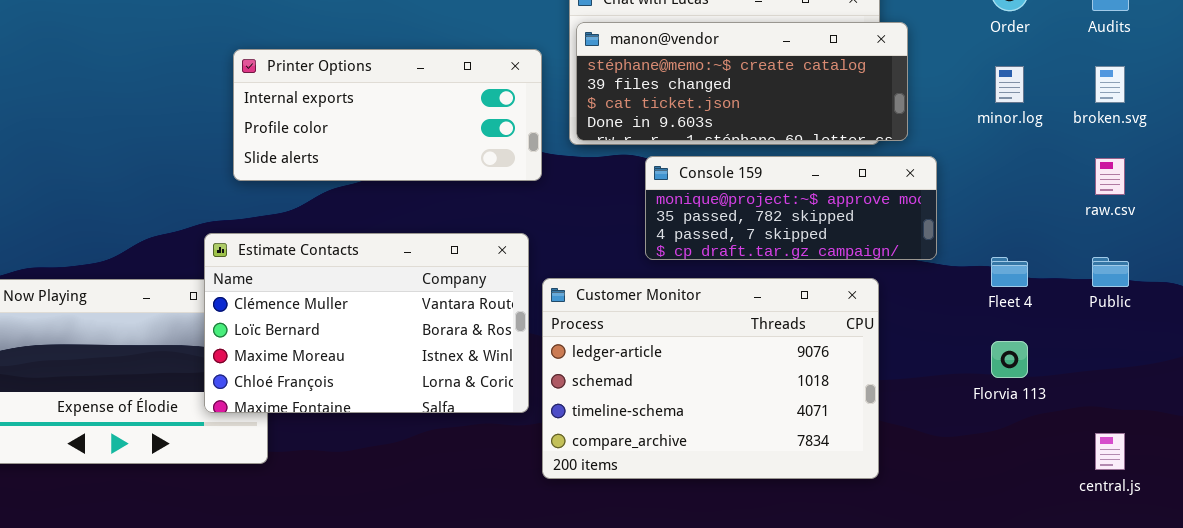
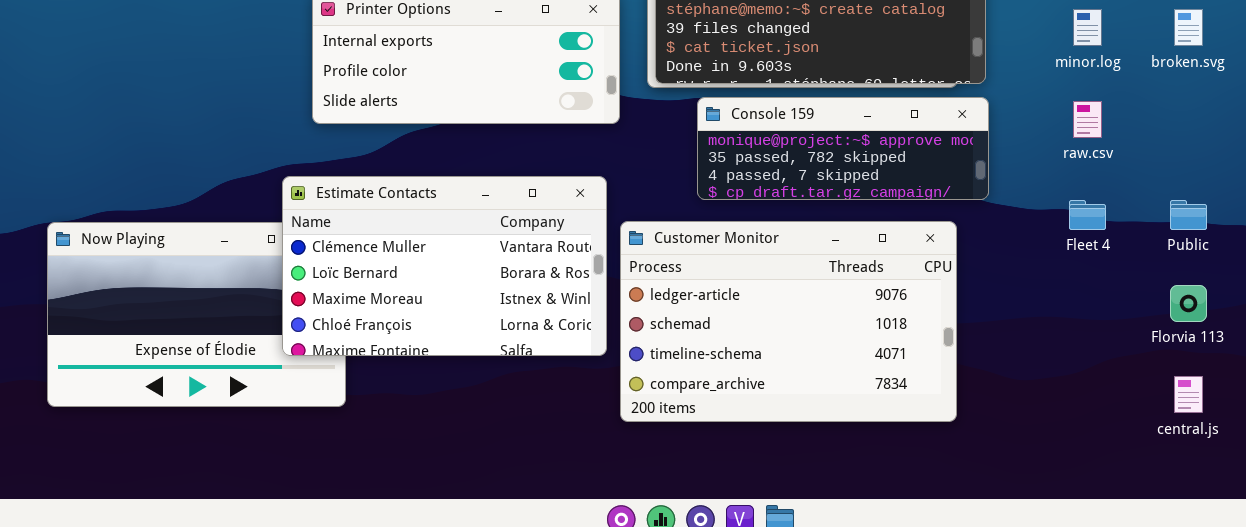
Console 159: [645,156,937,260] -> [697,97,989,200], moved
raw.csv: [1095,158,1125,195] -> [1073,101,1102,138], moved
Florvia 113: [991,341,1028,378] -> [1170,285,1207,322], moved

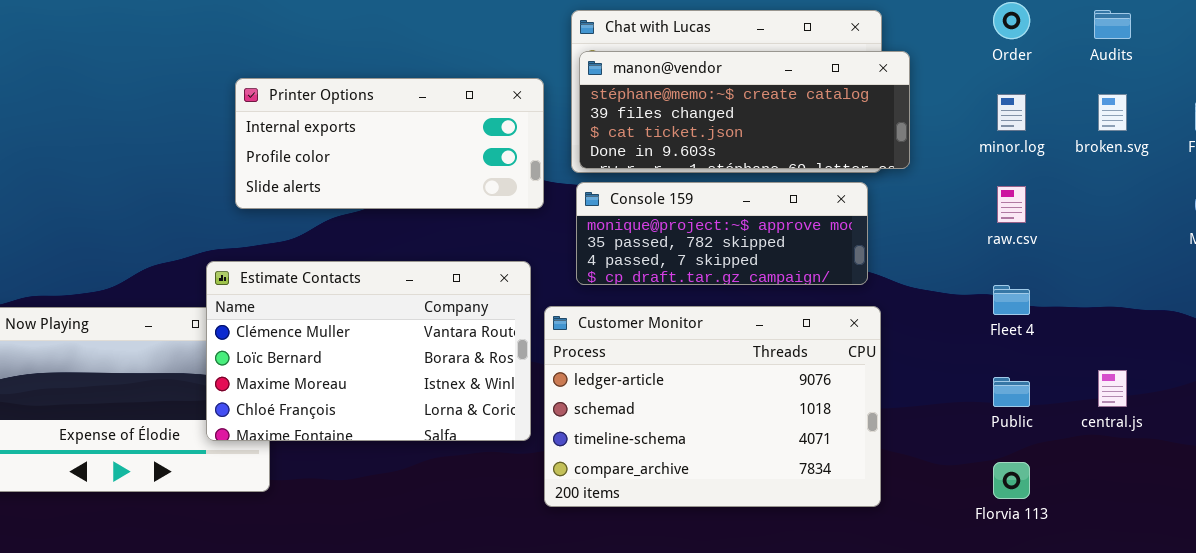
Console 159: [697,97,989,200] -> [576,182,868,285], moved
Public: [1170,200,1207,230] -> [993,377,1030,407], moved
Florvia 113: [1170,285,1207,322] -> [993,462,1030,499], moved
central.js: [1174,376,1203,413] -> [1098,370,1127,407], moved

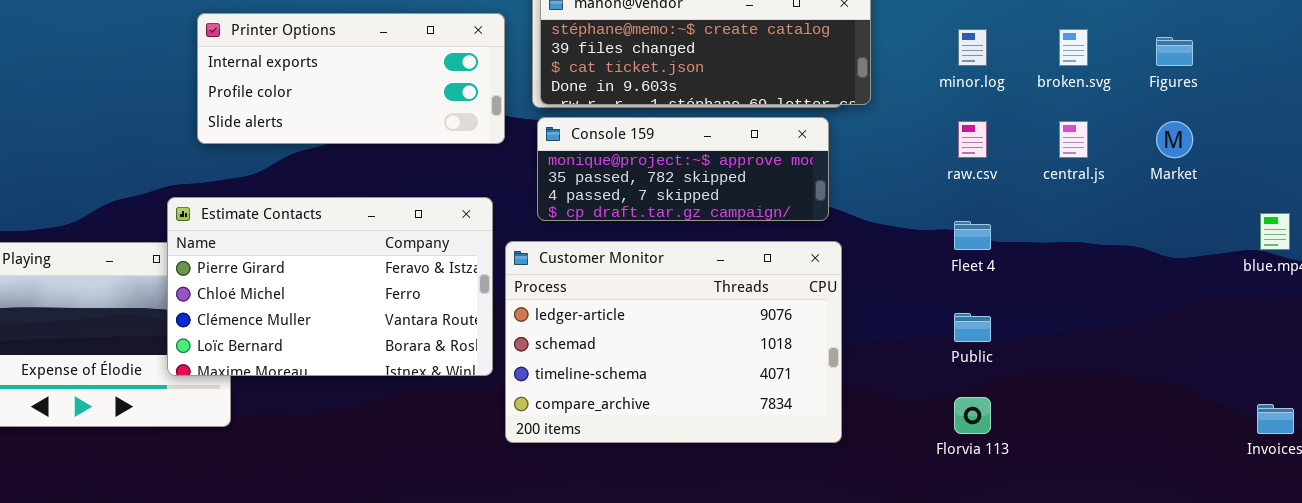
Estimate Contacts: [206,261,531,441] -> [167,197,493,376], scrolled up 2 rows
central.js: [1098,370,1127,407] -> [1059,121,1088,158], moved

